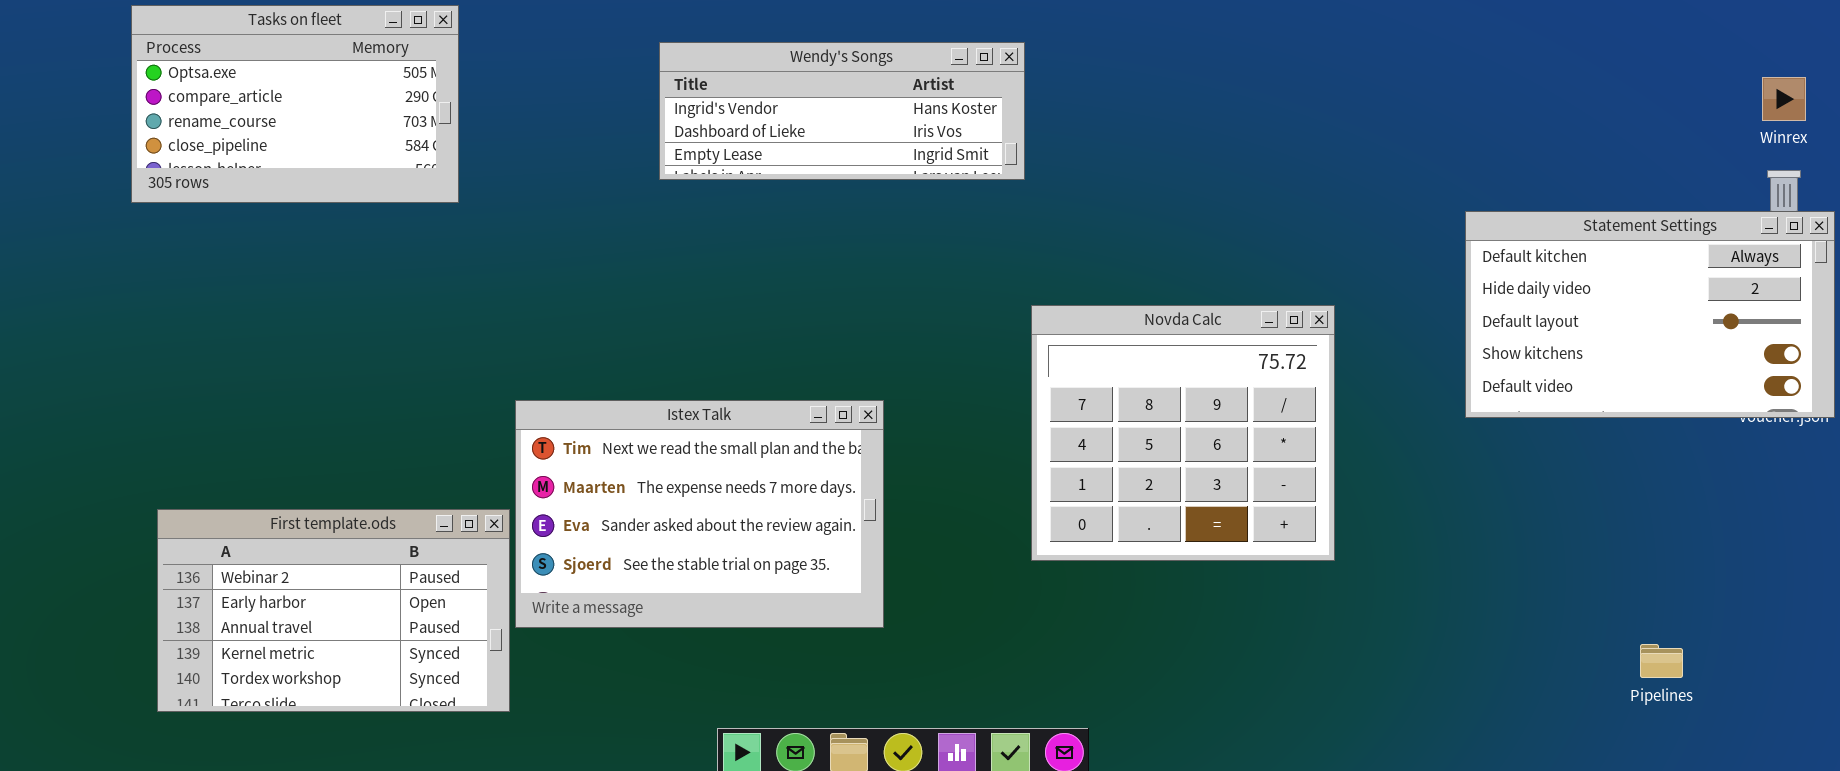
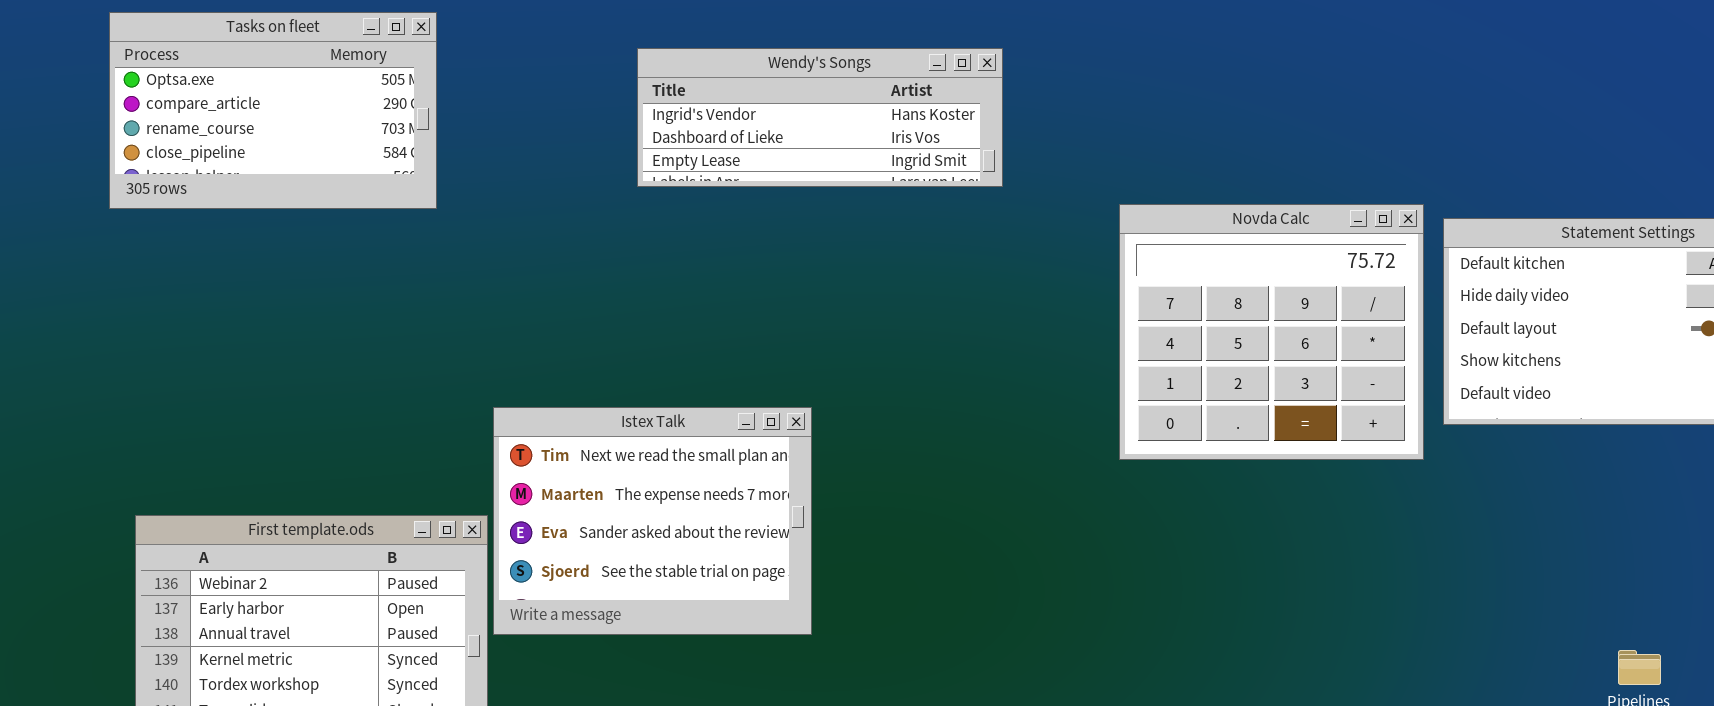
Novda Calc: [1031,305,1335,561] -> [1119,204,1424,460], moved
Istex Talk: [515,400,884,628] -> [493,407,812,635], resized

